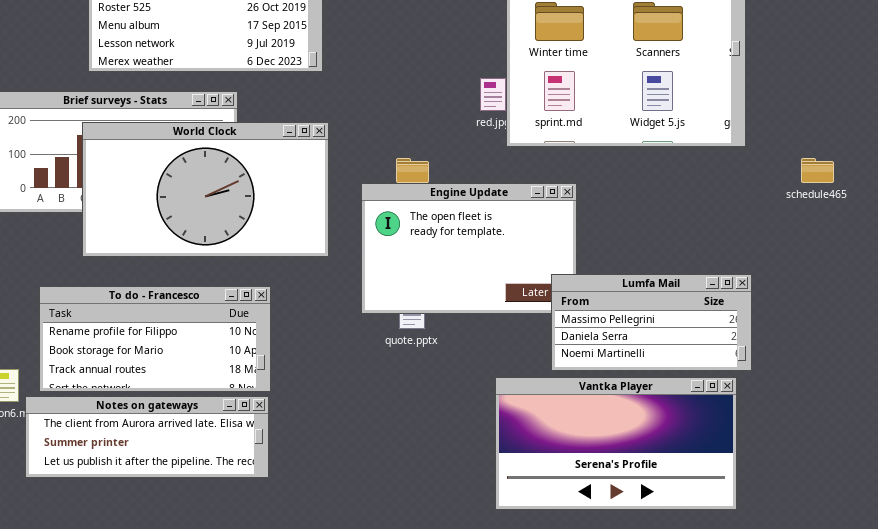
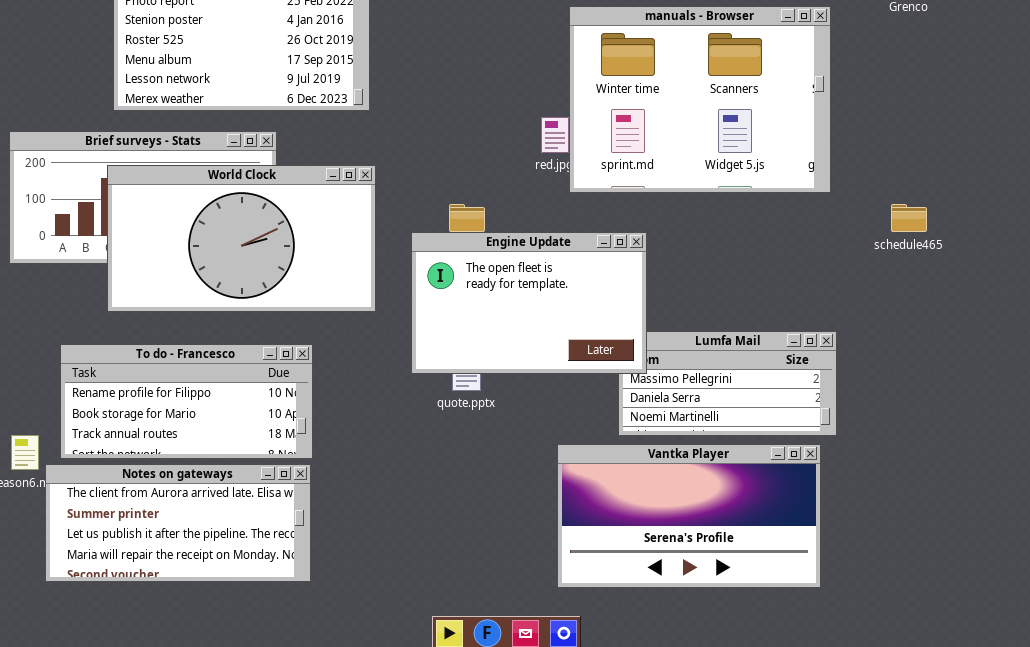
Engine Update: [361,183,577,314] -> [411,232,647,374], raised
Notes on gateways: [25,396,269,478] -> [45,464,311,582], resized

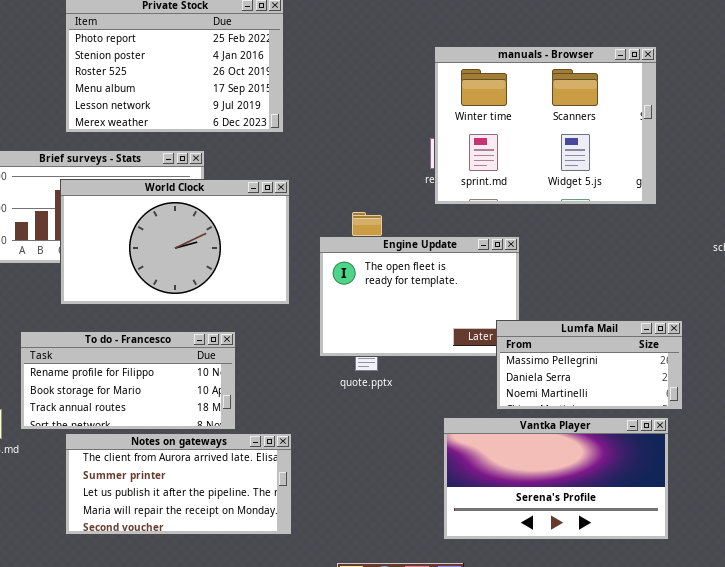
manuals - Browser: [569,6,831,193] -> [434,46,657,205], moved
Lumfa Mail: [618,331,837,436] -> [496,320,683,410], raised
Notes on gateways: [45,464,311,582] -> [65,433,292,535], moved

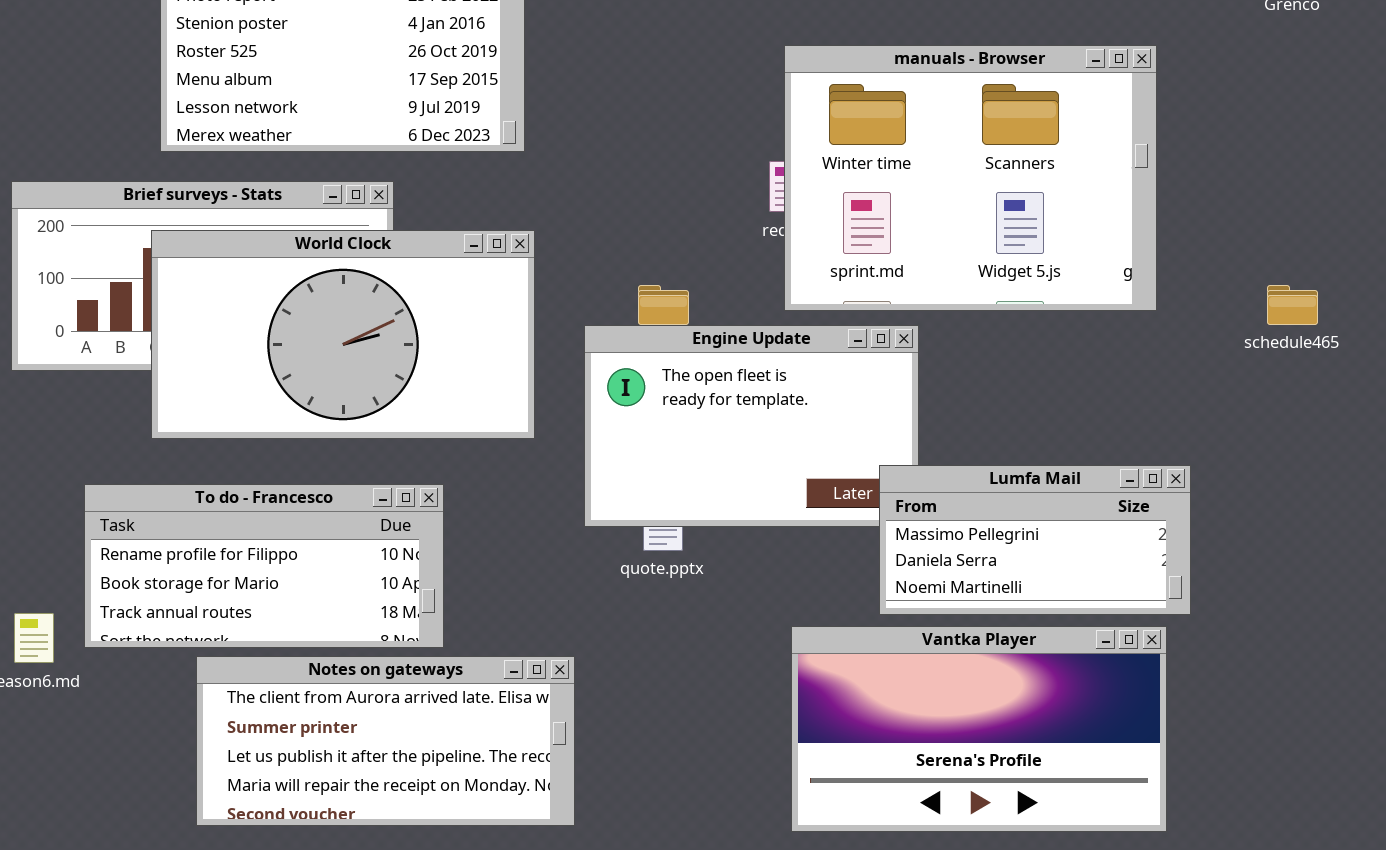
manuals - Browser: [434,46,657,205] -> [784,45,1157,311], moved
Notes on gateways: [65,433,292,535] -> [196,656,575,826], moved

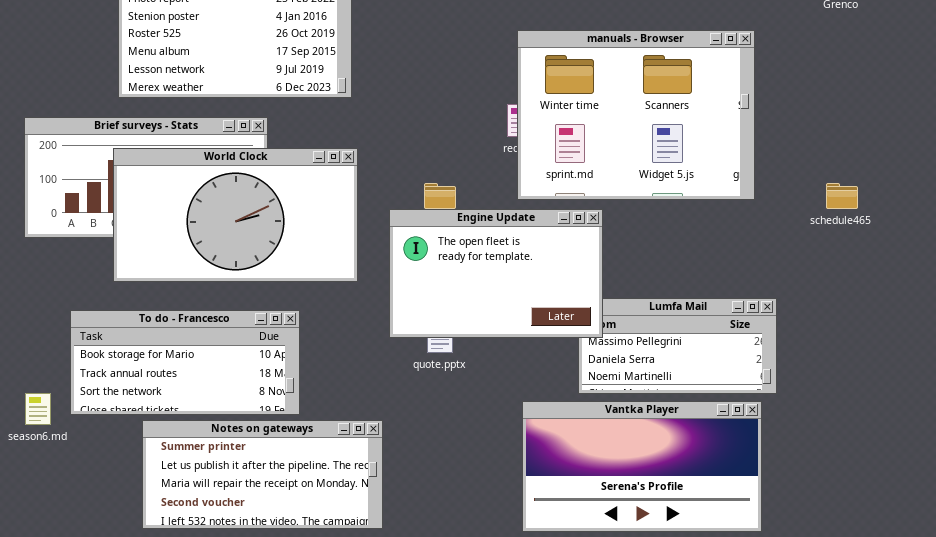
Engine Update: [584,325,919,527] -> [389,209,603,338], raised
To do - Francesco: [84,484,444,648] -> [70,310,300,415], scrolled down 1 row
Notes on gateways: [196,656,575,826] -> [142,420,383,529], scrolled down 1 row

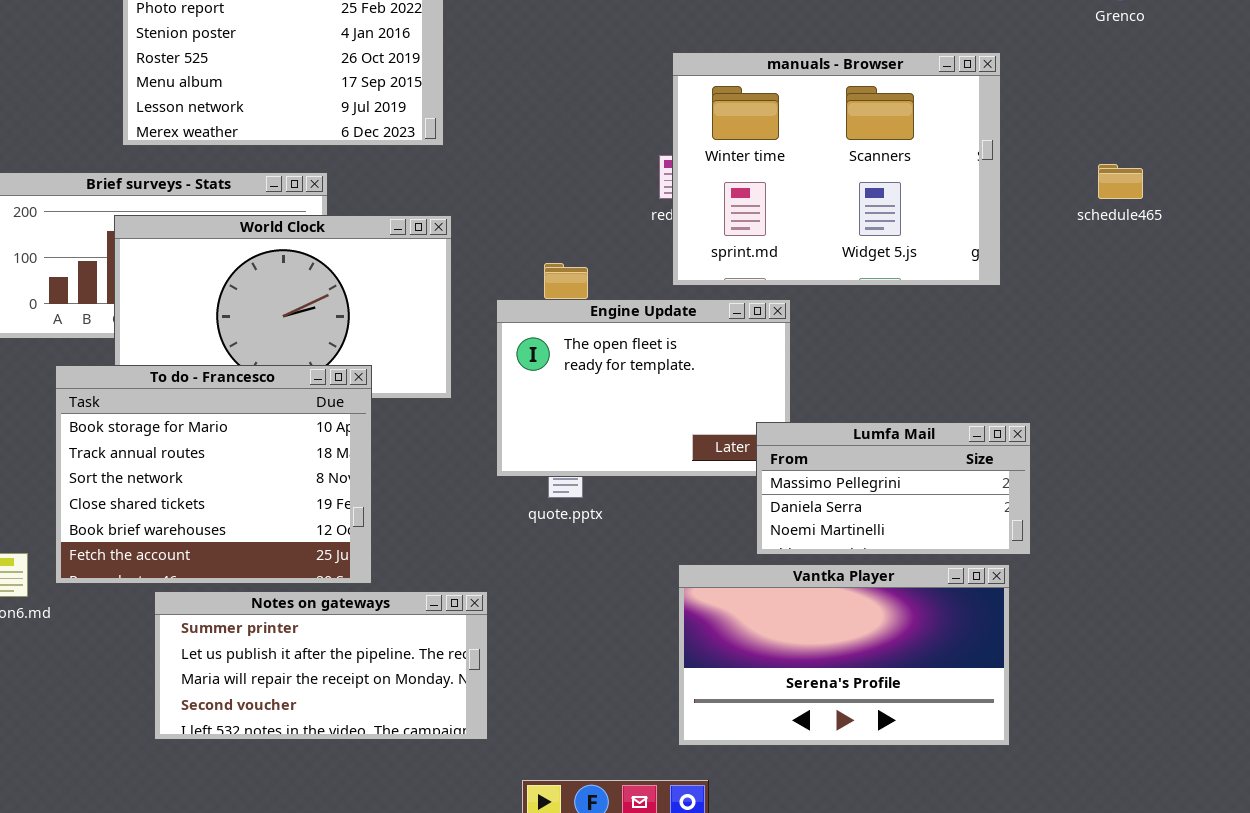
schedule465: [826,183,858,209] -> [1098,164,1143,199], moved
Lumfa Mail: [578,298,777,394] -> [756,422,1031,555], raised
To do - Francesco: [70,310,300,415] -> [55,365,372,584], resized

